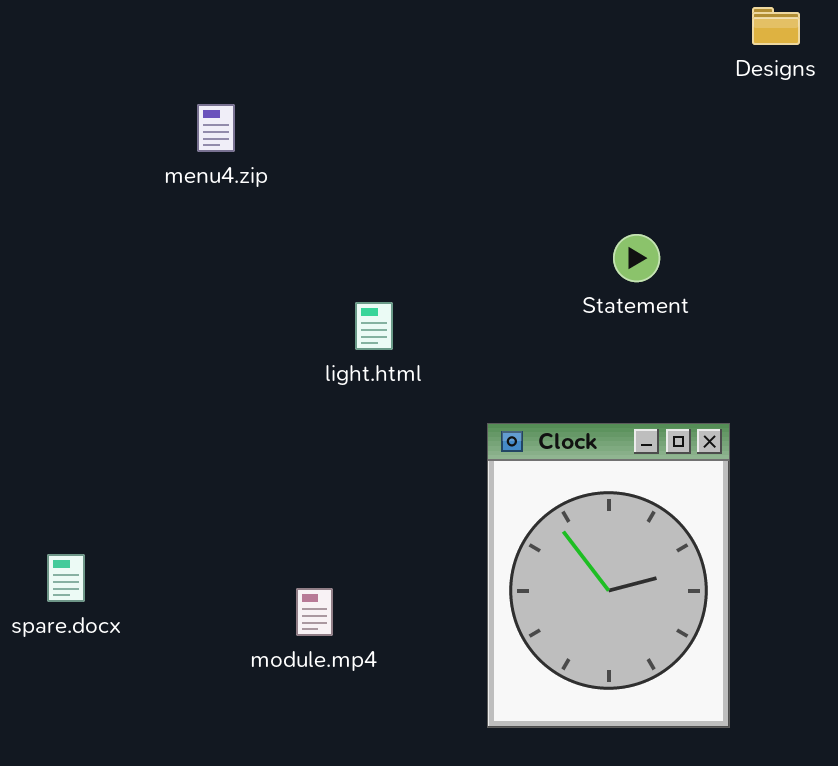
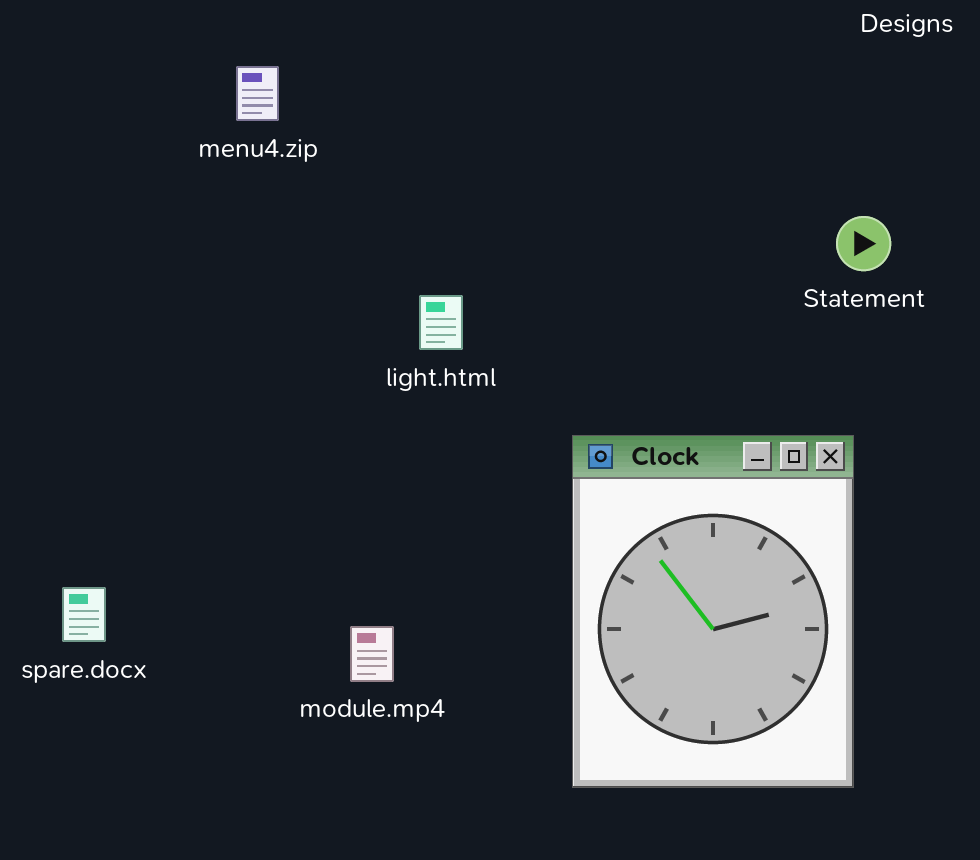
Statement: [613,234,660,282] -> [836,216,891,271], moved

